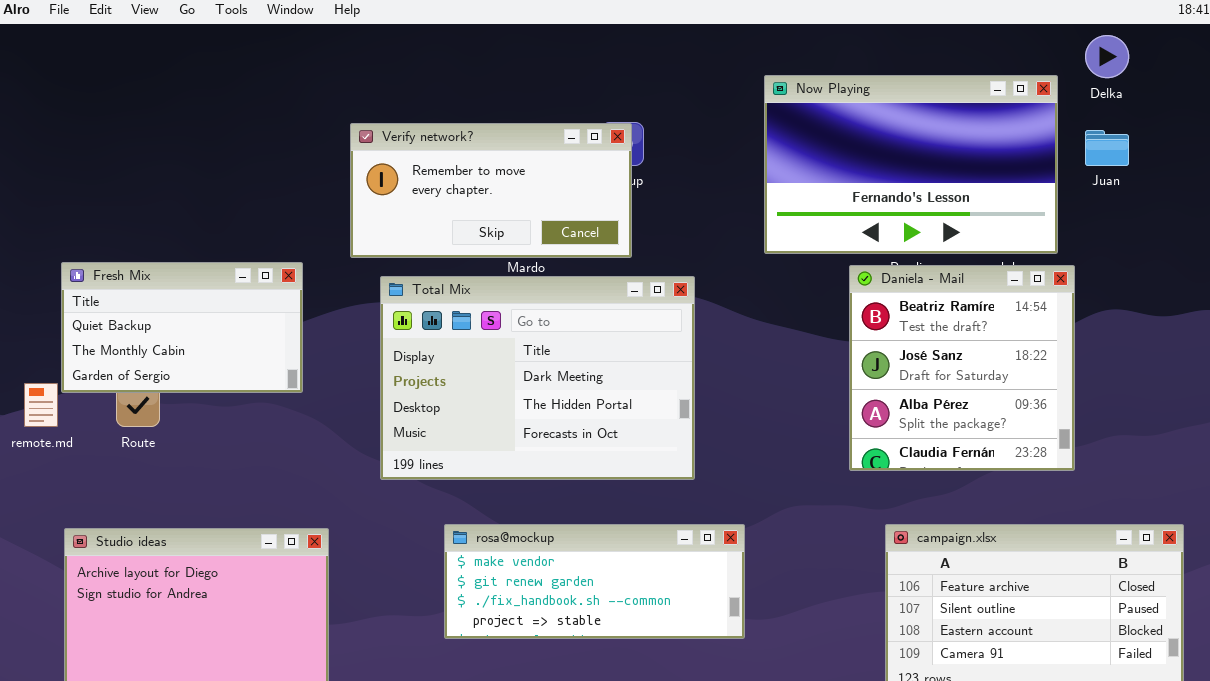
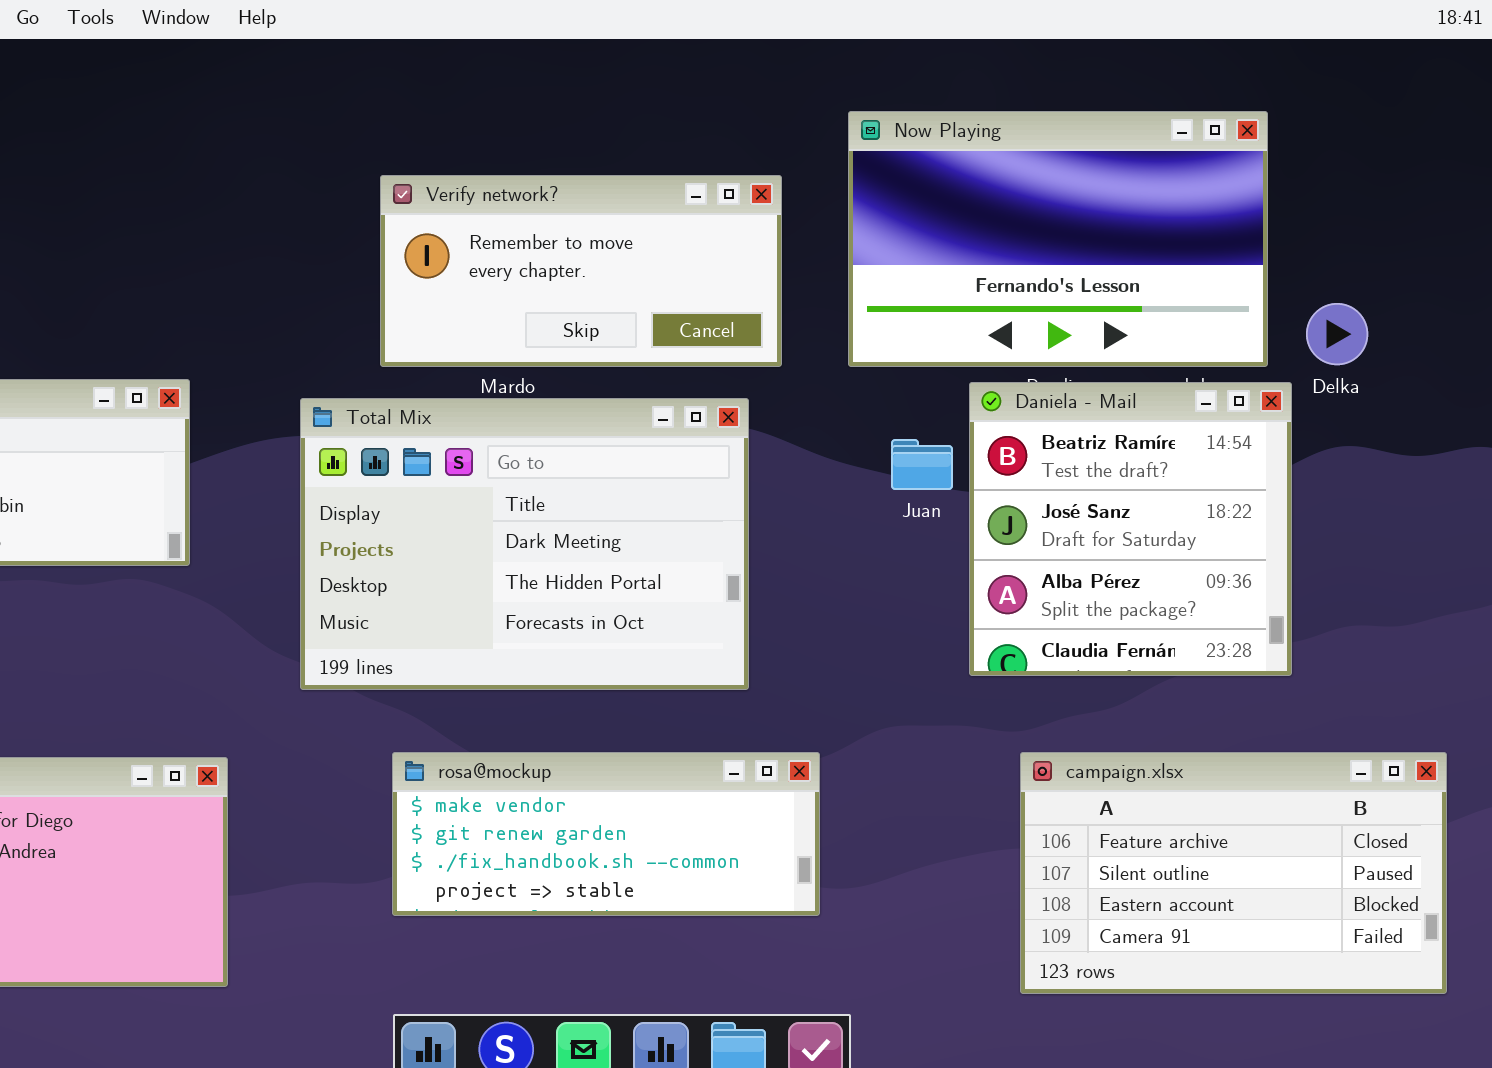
Delka: [1085,35,1129,78] -> [1306,303,1368,365], moved
Verify network?: [350,123,632,258] -> [380,175,782,367], moved
Juan: [1085,130,1129,166] -> [891,439,953,490], moved

